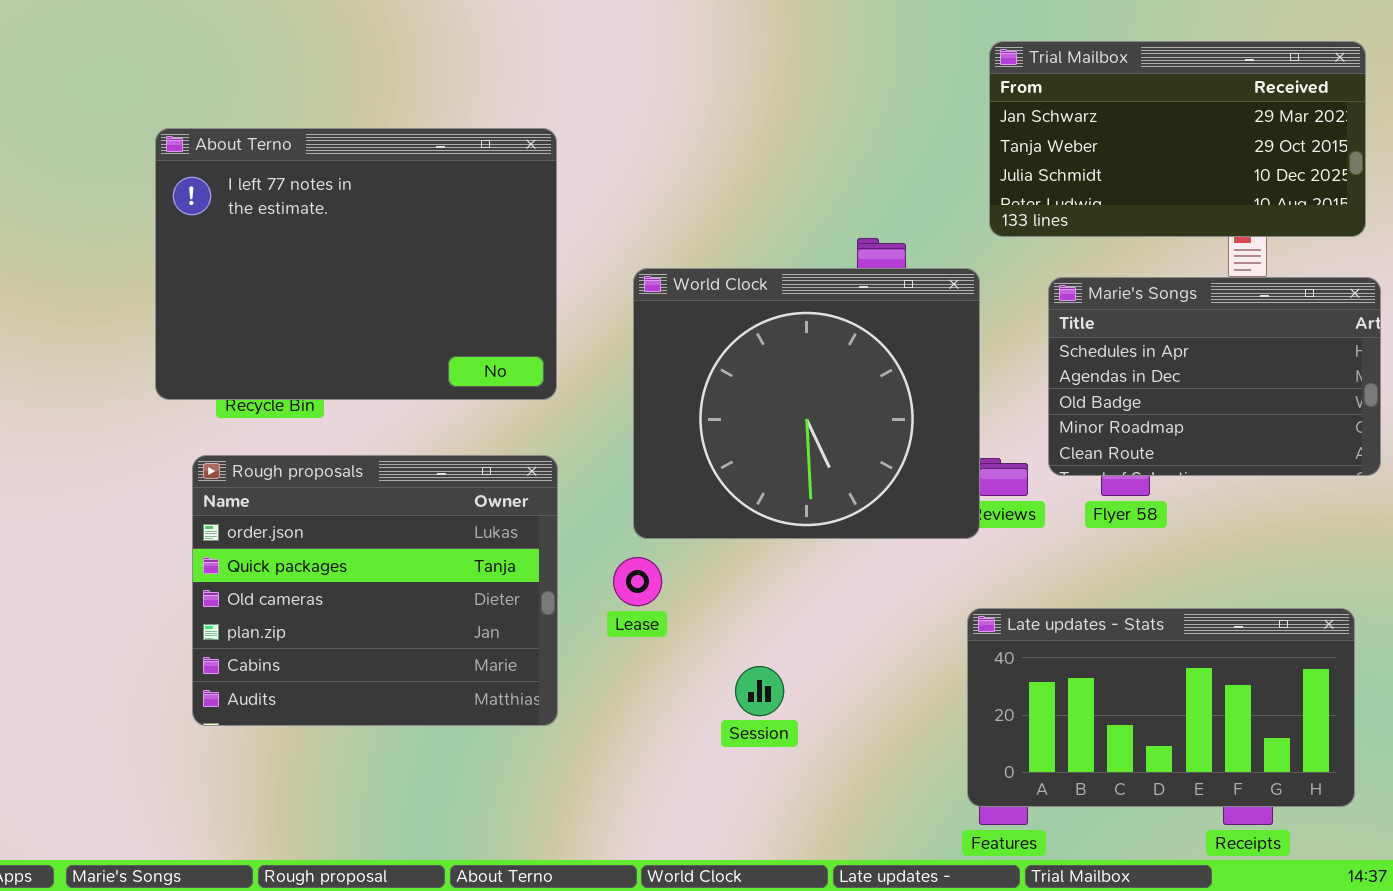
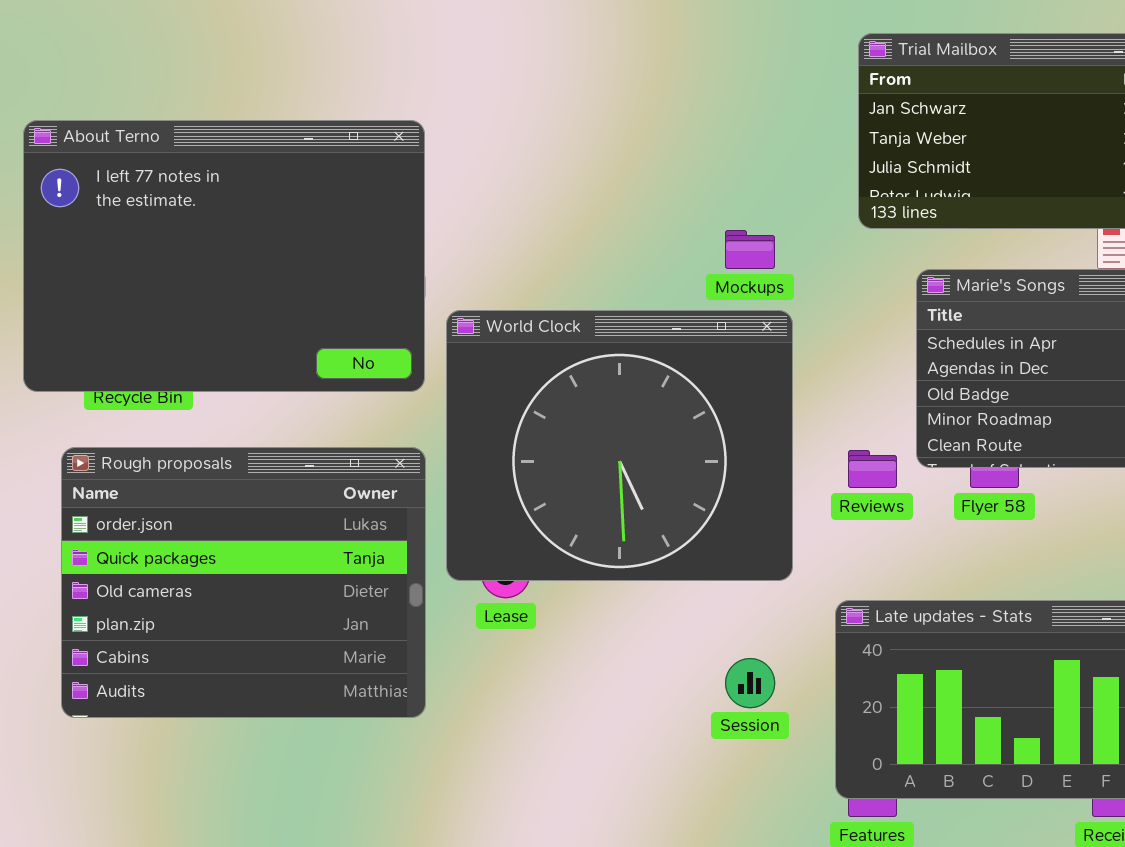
World Clock: [633,268,980,539] -> [446,310,793,581], moved
Session: [735,666,784,716] -> [725,658,775,708], moved

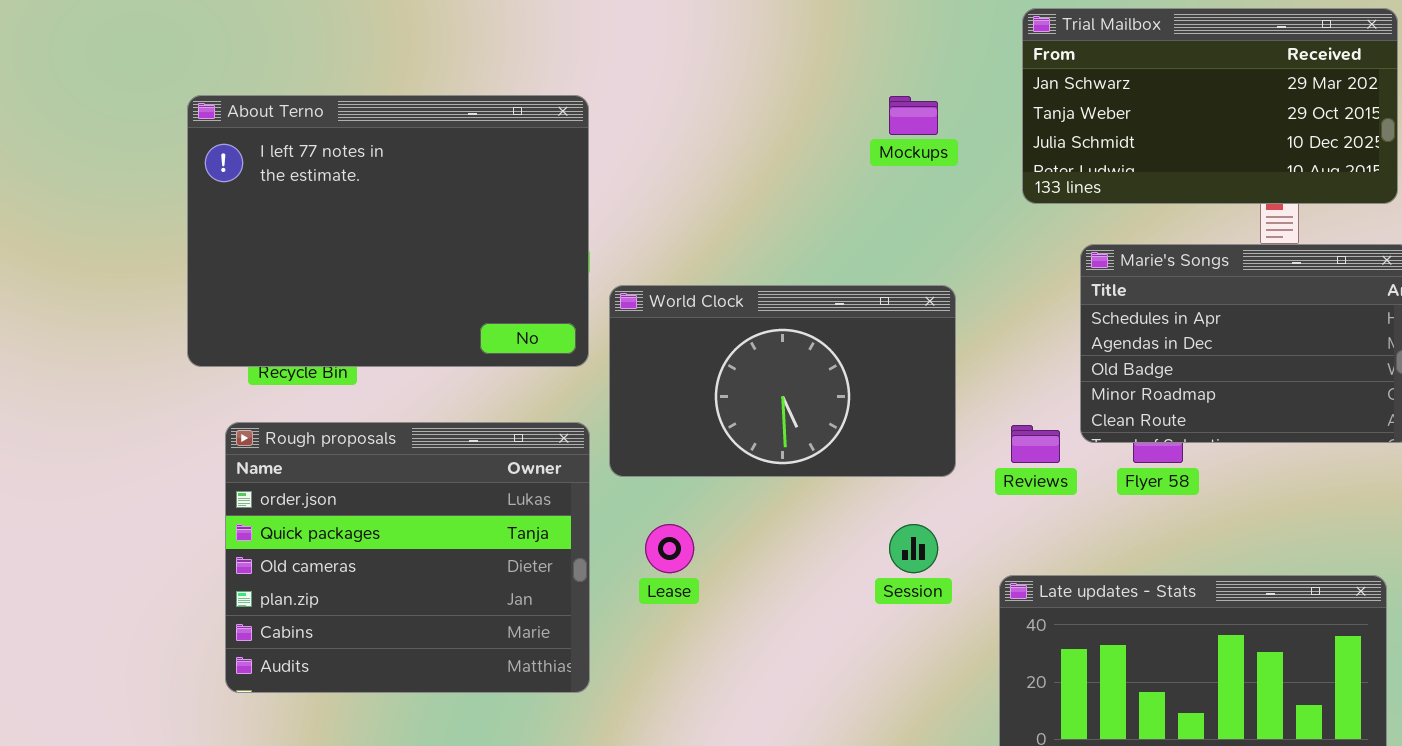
Mockups: [725,230,775,269] -> [889,96,938,135], moved
World Clock: [446,310,793,581] -> [609,285,956,477], resized
Session: [725,658,775,708] -> [889,524,938,573], moved

